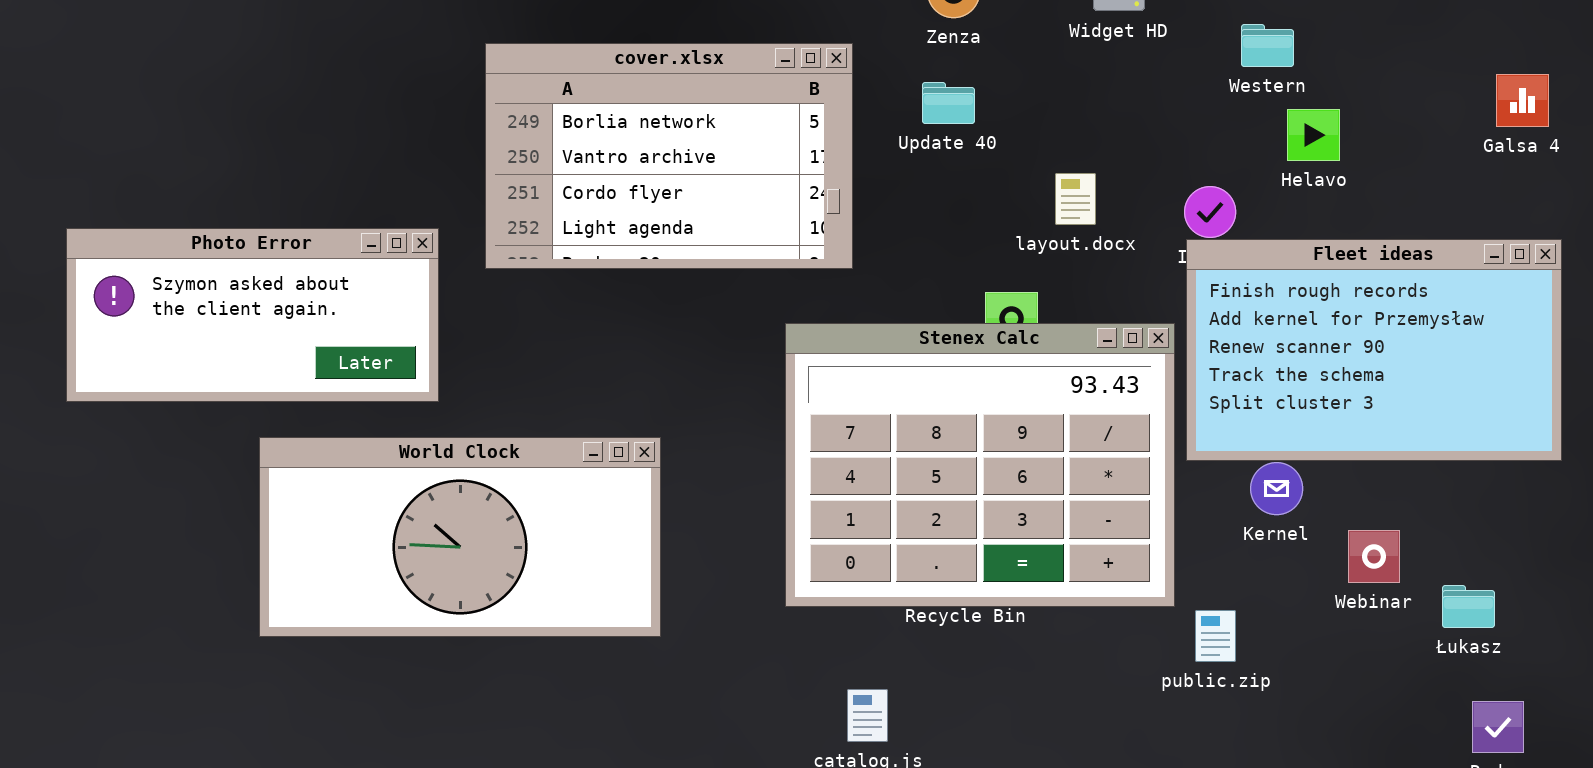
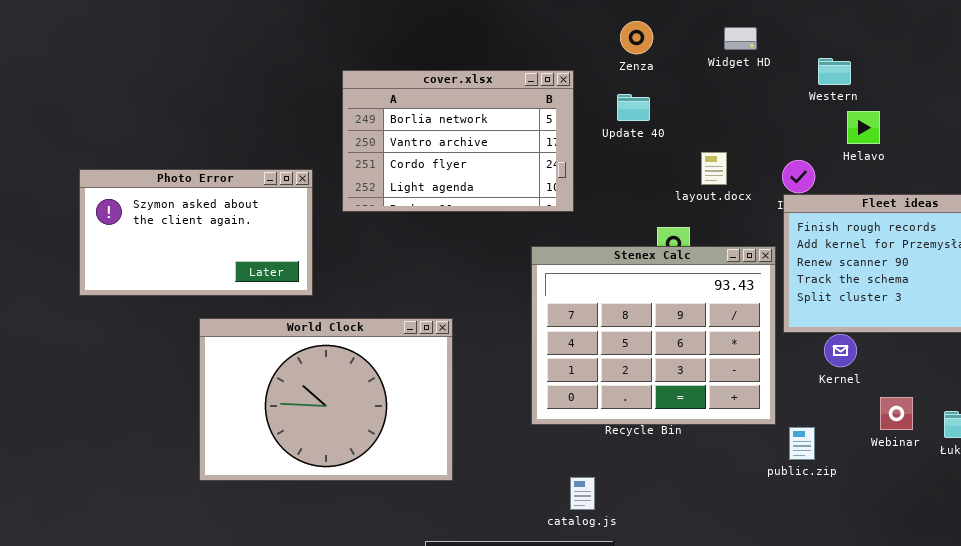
Photo Error: [66,228,439,402] -> [79,169,313,296], resized
World Clock: [259,437,661,637] -> [199,318,453,481], resized
Webinar: [1348,530,1400,583] -> [880,397,913,430], moved

